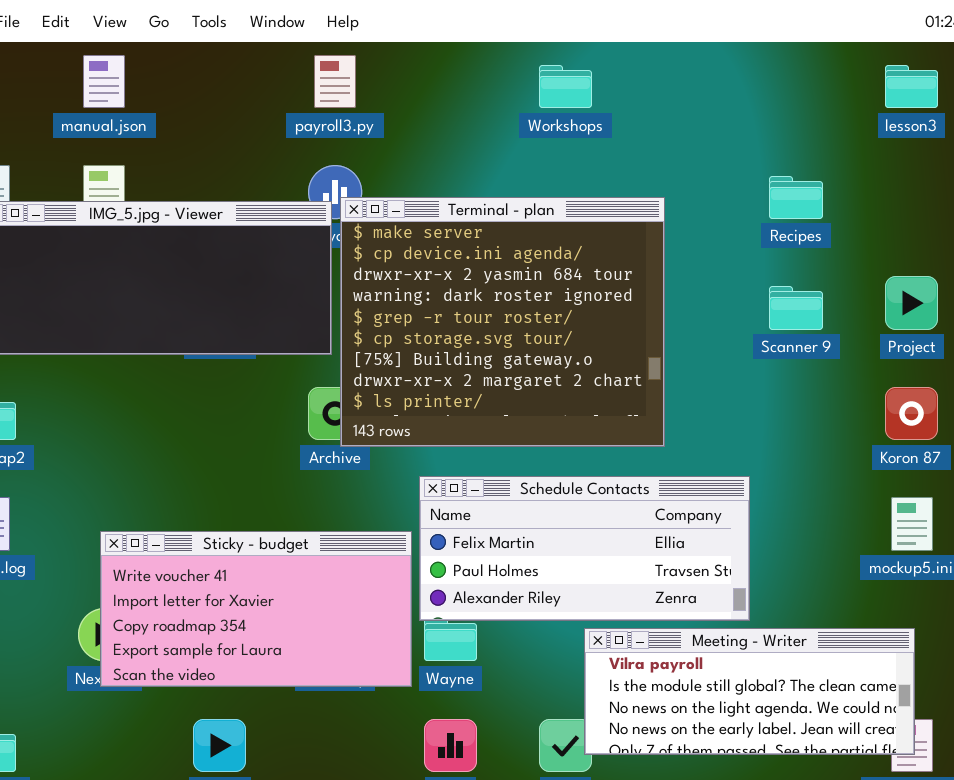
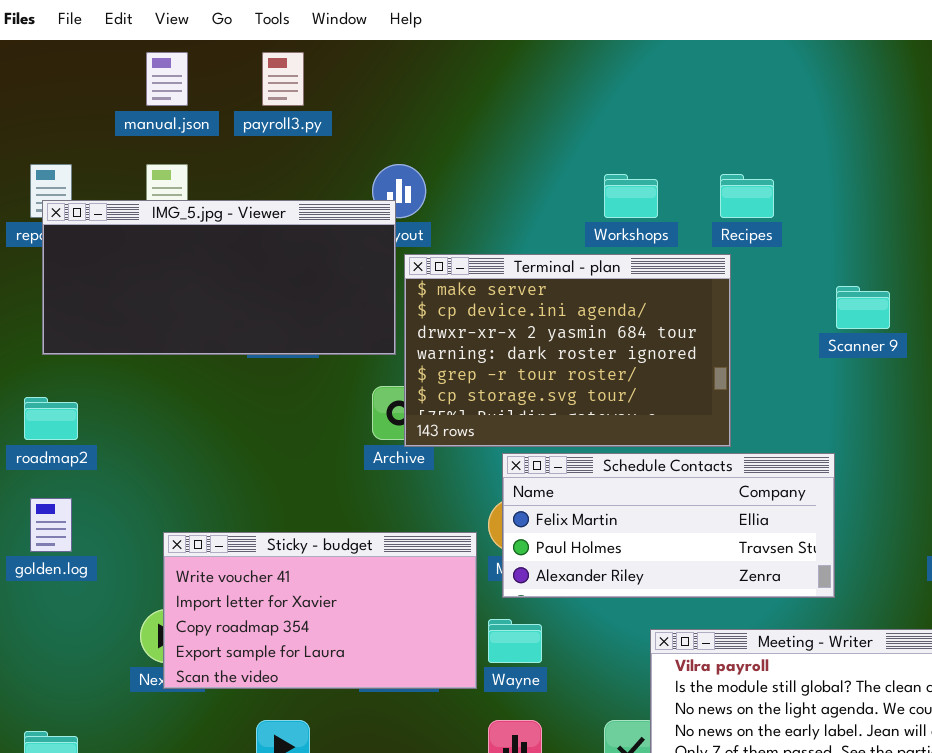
payroll3.py: [314,55,356,108] -> [262,52,304,106], moved
Workshops: [539,65,592,108] -> [604,174,658,218], moved
Recipes: [769,176,823,219] -> [720,174,774,218], moved
Terminal - plan: [340,197,665,447] -> [404,254,731,447], resized
Schedule Contacts: [419,476,750,621] -> [502,453,835,598], moved

